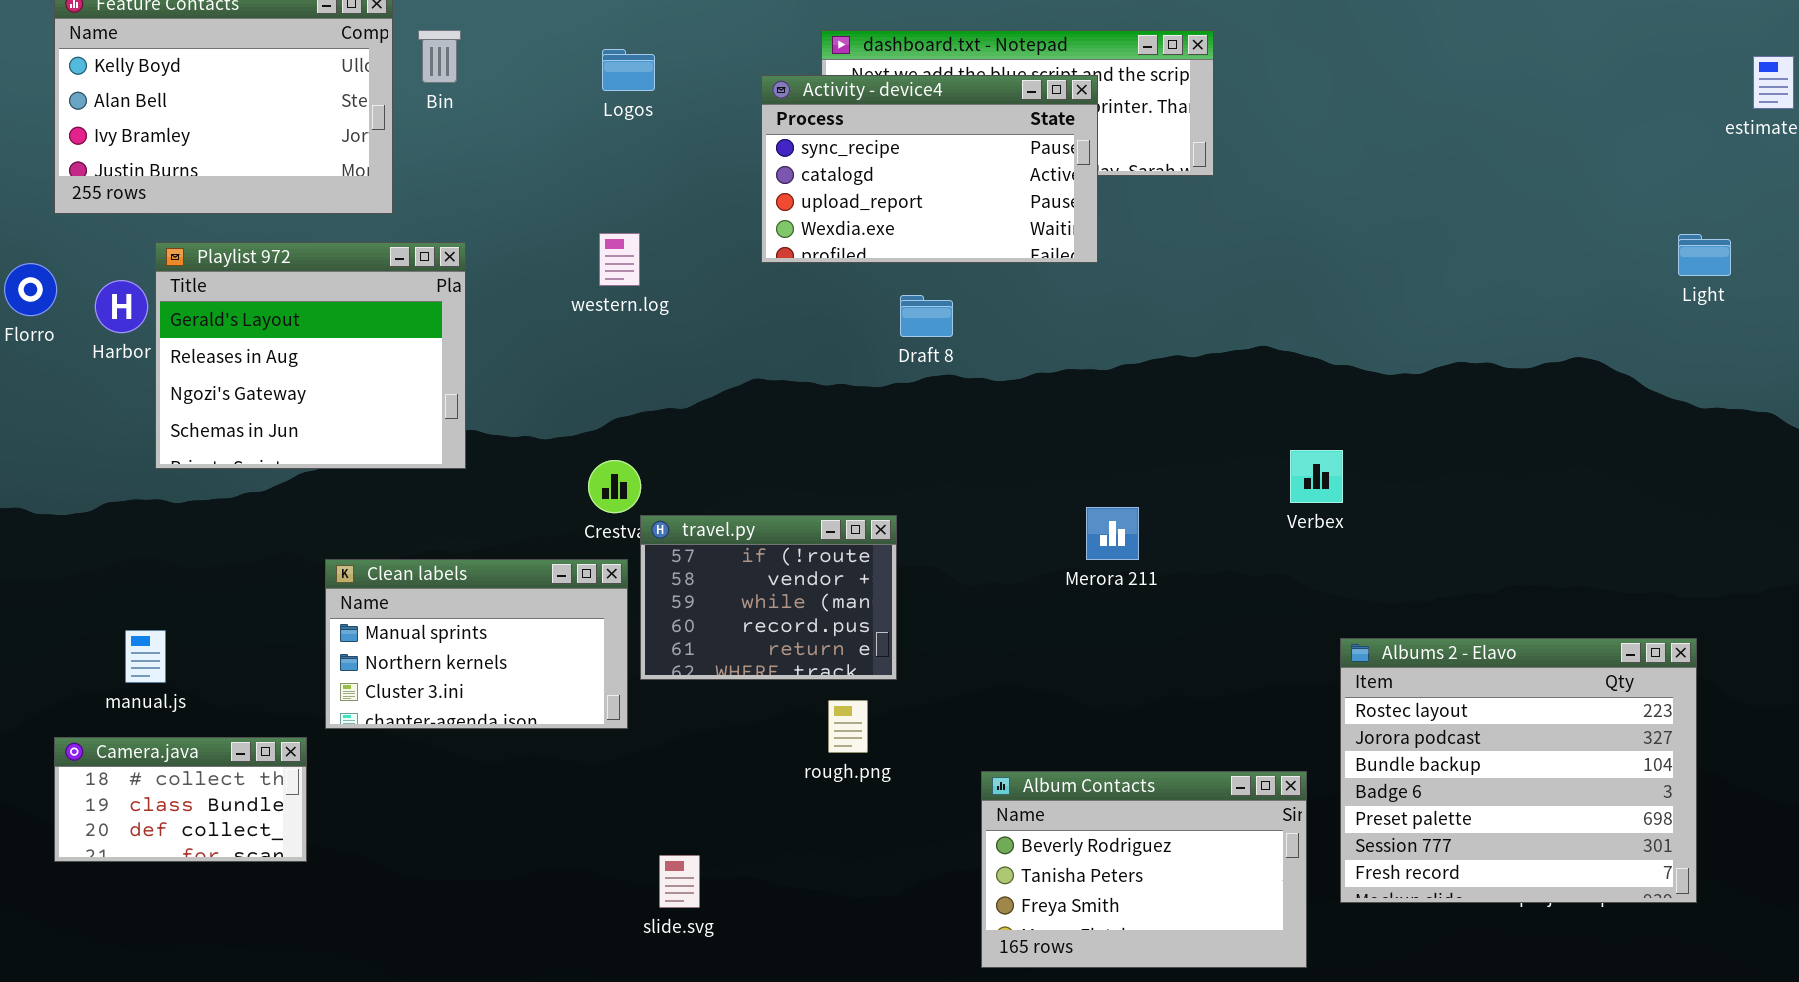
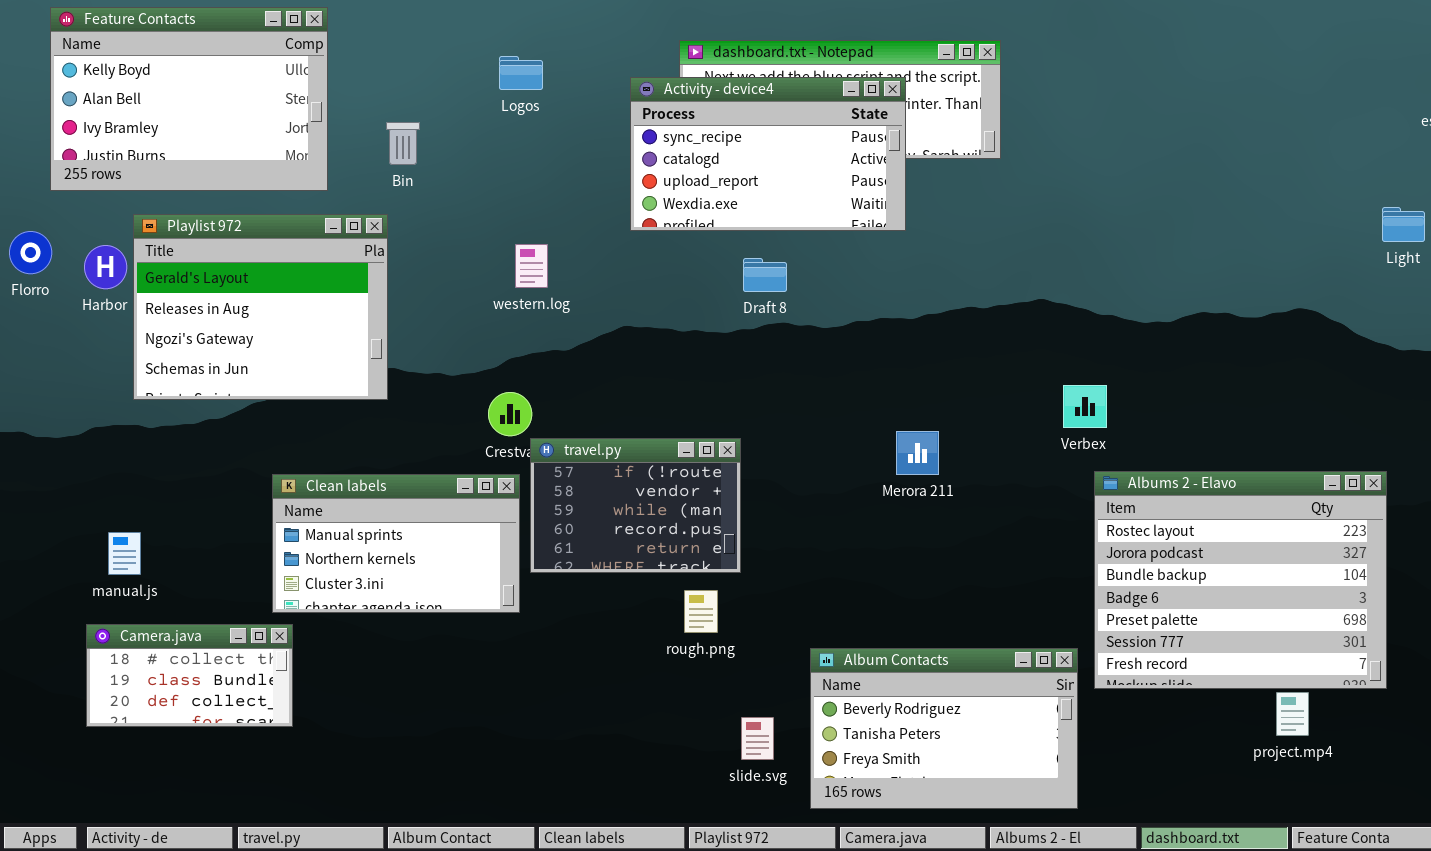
Bin: [418,30,461,83] -> [386,122,420,165], moved
western.log: [599,233,640,286] -> [515,244,548,288], moved
Albums 2 - Elavo: [1340,638,1697,903] -> [1094,471,1387,689], moved
Camera.java: [54,737,307,862] -> [86,624,293,727], moved
slide.svg: [659,855,700,908] -> [741,717,774,760], moved

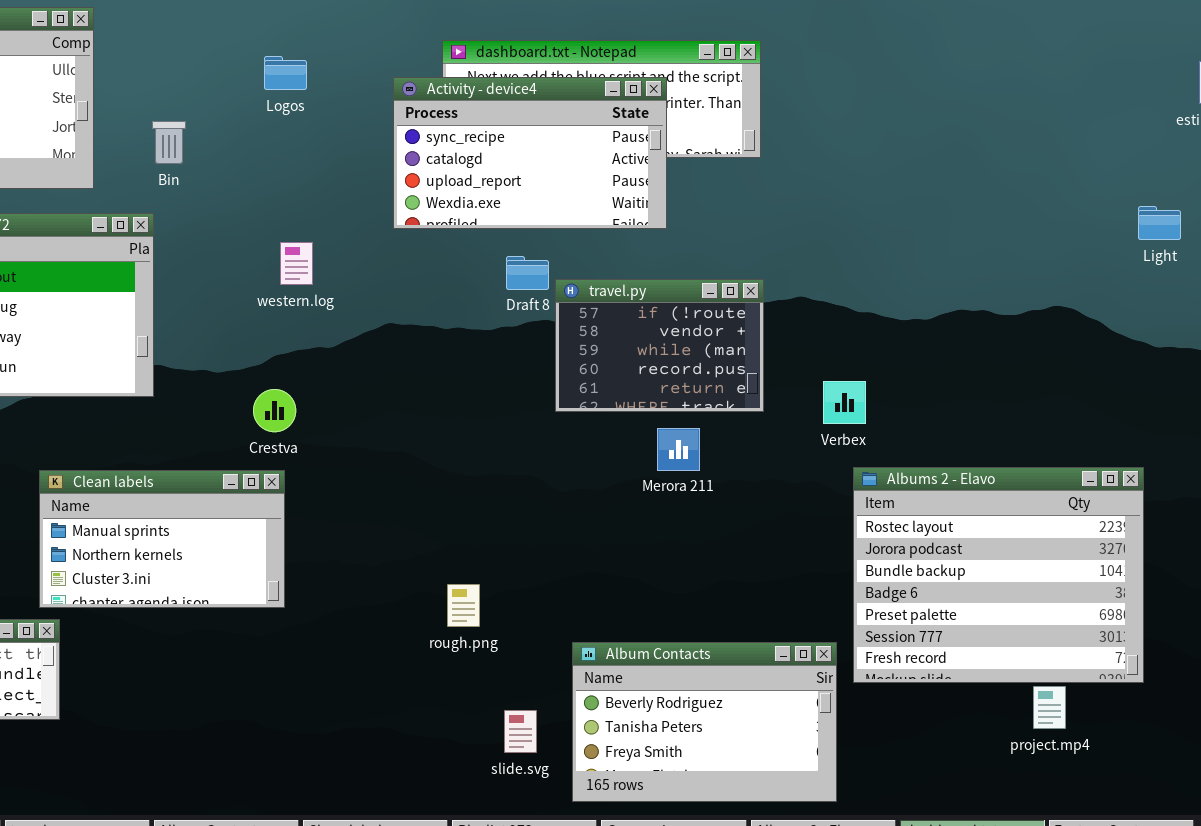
travel.py: [530,438,741,573] -> [555,279,764,412], moved

